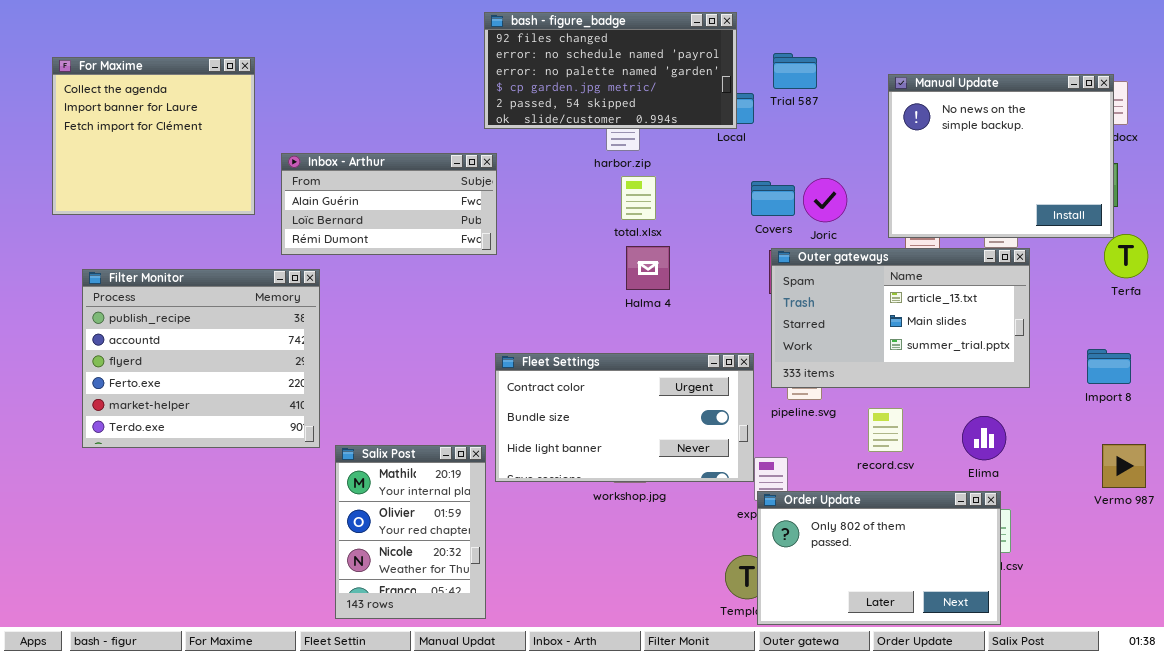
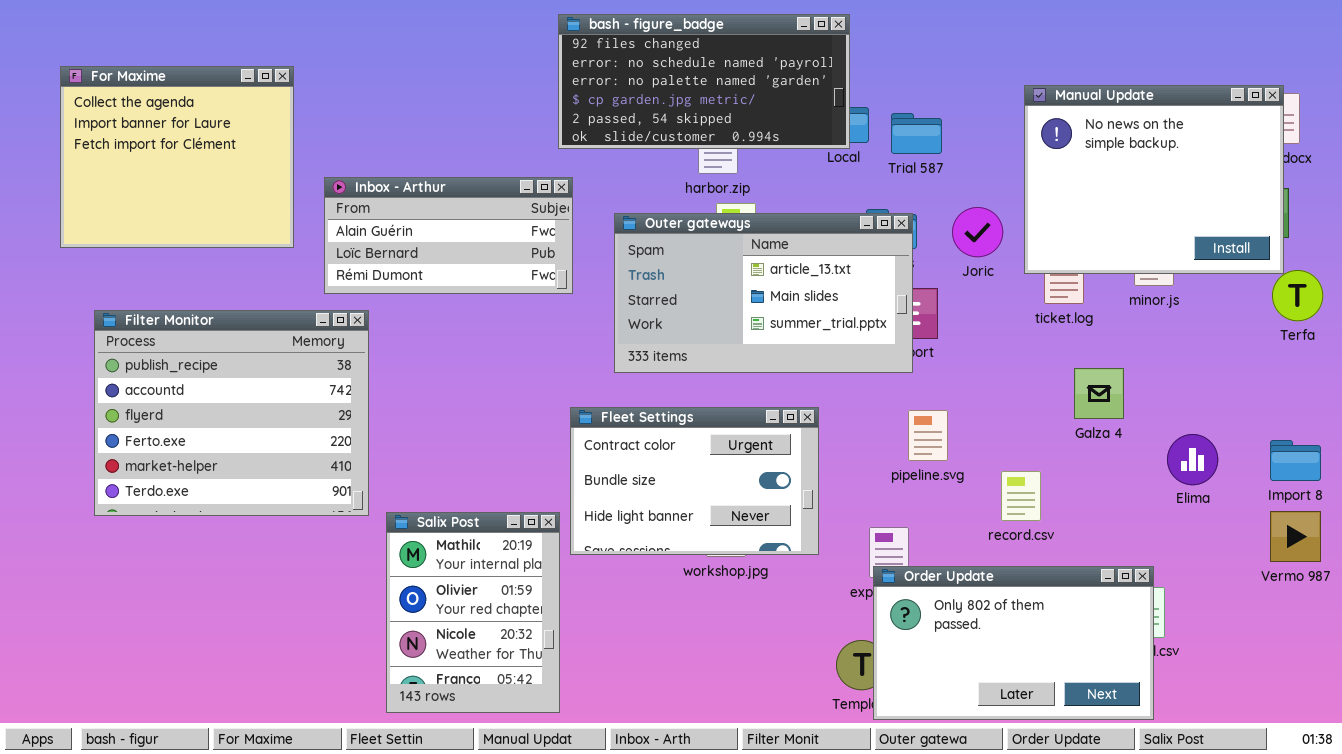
Trial 587: [773,53,817,89] -> [891,113,942,154], moved
Joric: [803,178,847,222] -> [952,207,1003,257], moved
Outer gateways: [771,248,1030,388] -> [614,213,913,373], moved
Import 8: [1087,349,1131,384] -> [1270,440,1321,481], moved
Fleet Settings: [495,353,754,482] -> [570,407,819,555], resized
Elima: [962,416,1006,460] -> [1167,434,1218,485], moved

